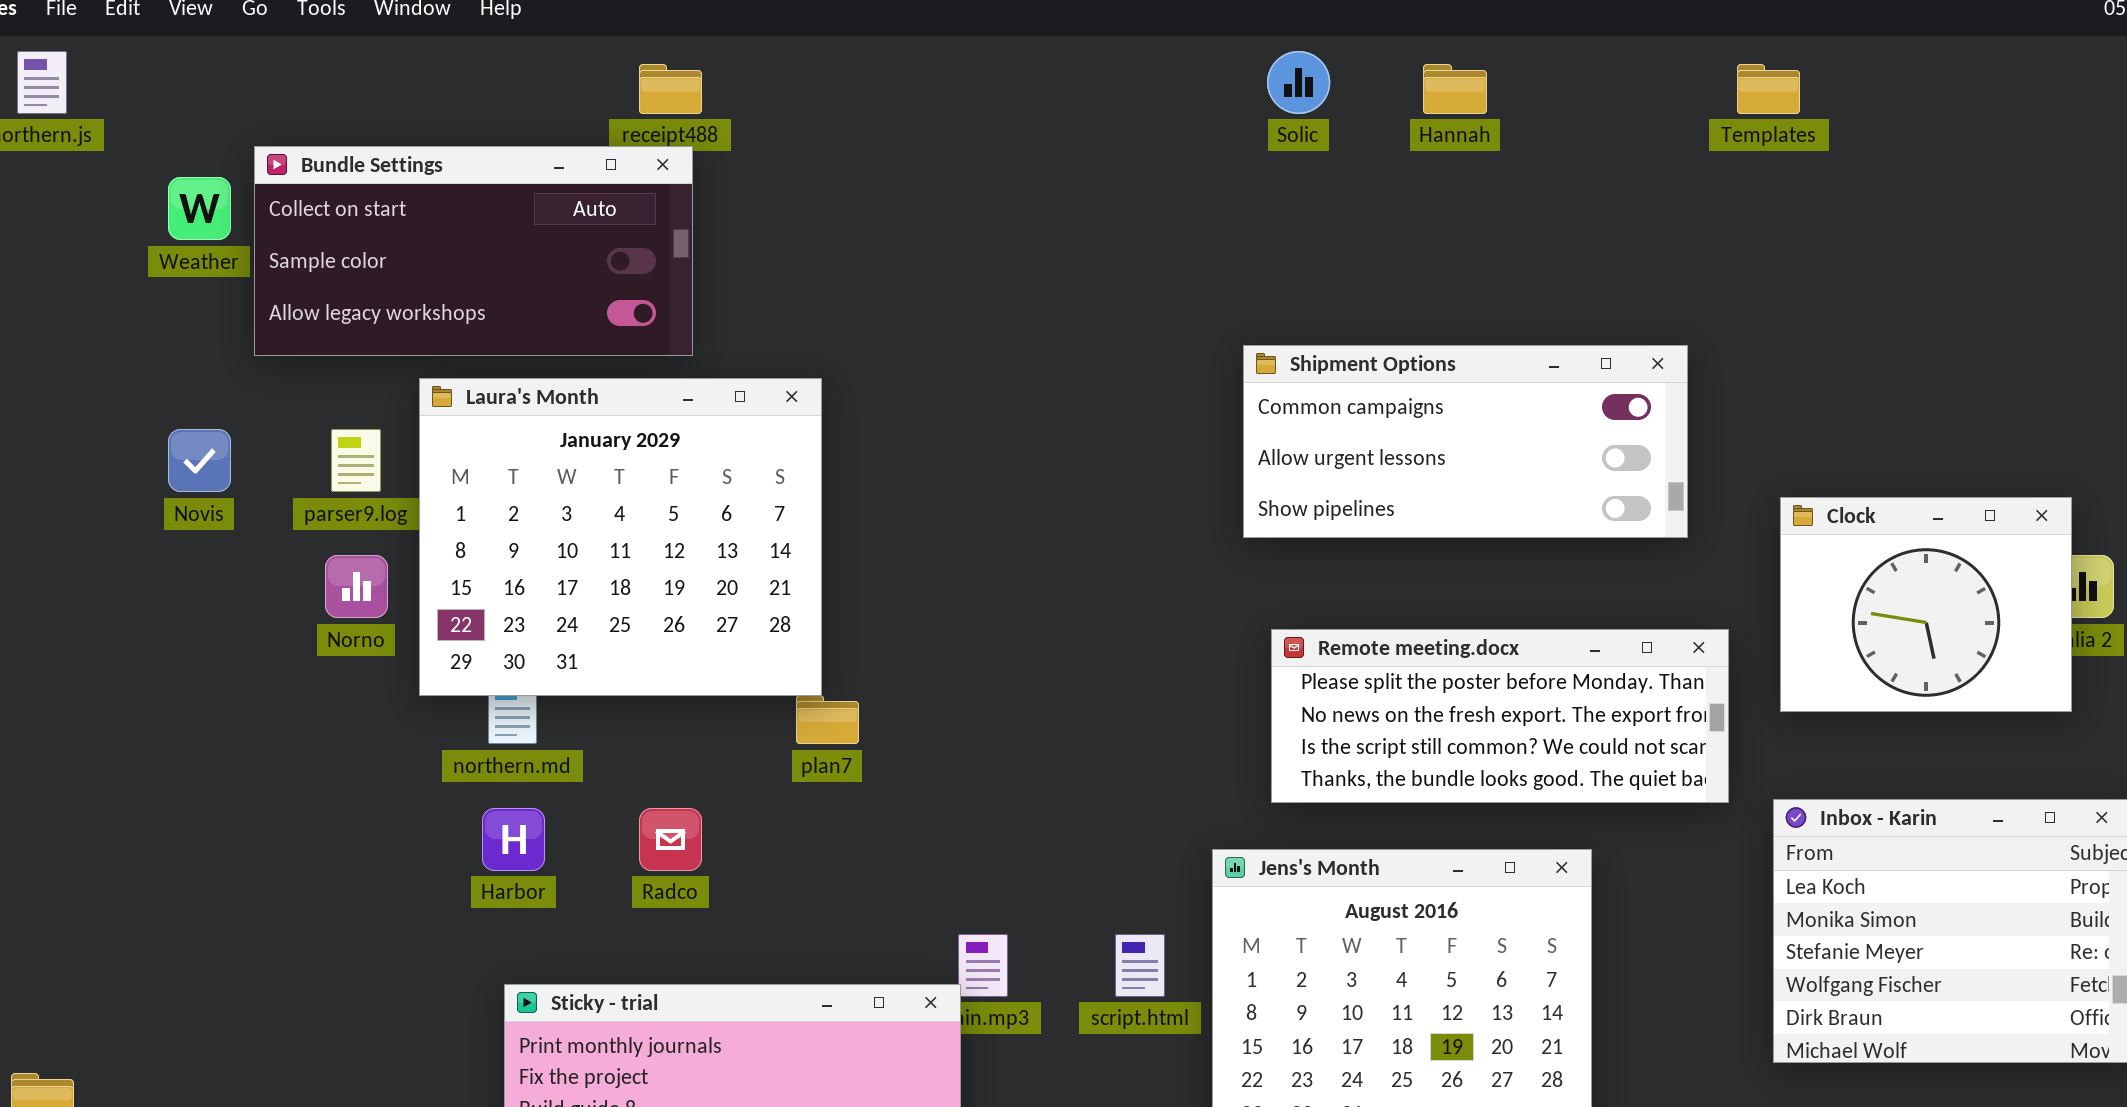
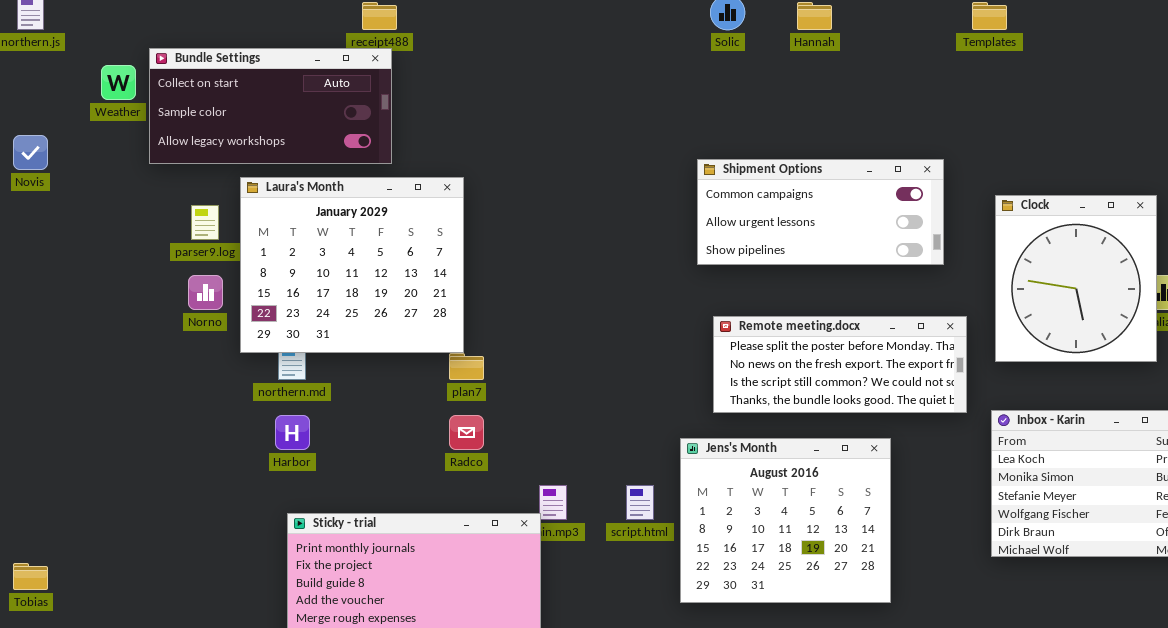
Novis: [168,429,231,492] -> [13,135,48,170], moved
Clock: [1780,497,2072,712] -> [995,195,1157,362], resized
Radco: [639,808,702,871] -> [449,415,484,450], moved

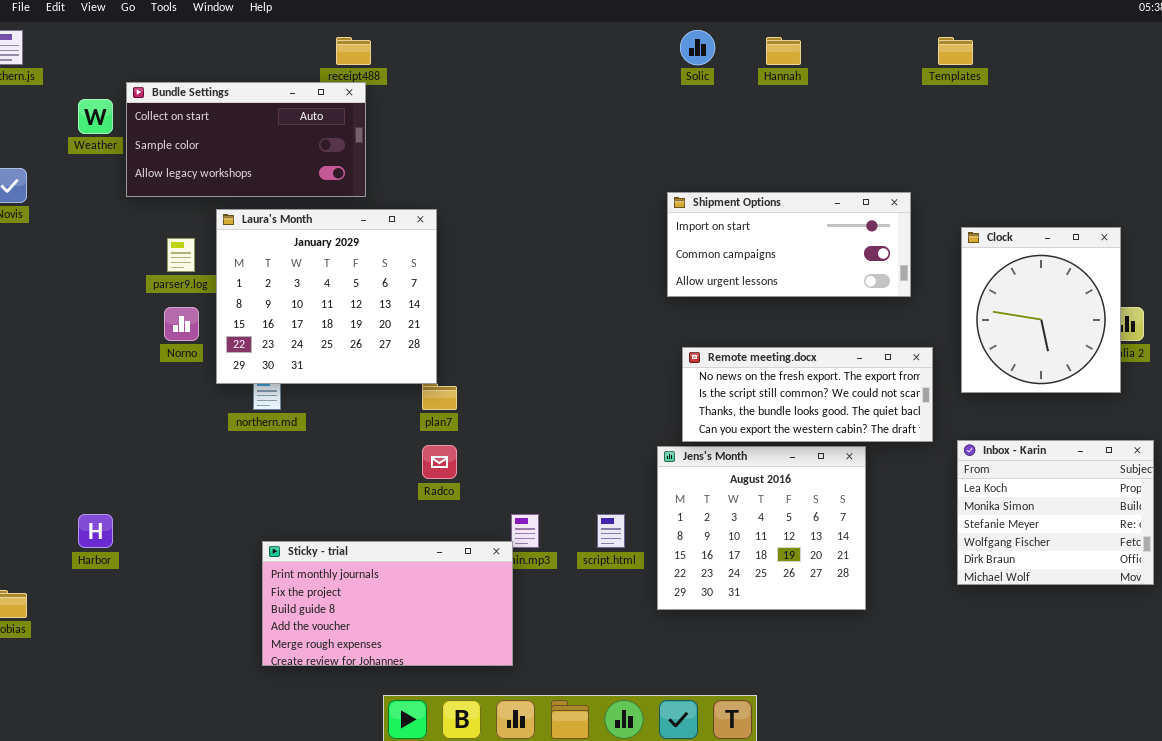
Shipment Options: [697,159,944,265] -> [667,192,911,297], scrolled up 1 row
Remote meeting.docx: [713,316,967,413] -> [682,347,933,442], scrolled down 1 row
Harbor: [275,415,310,450] -> [78,514,113,548], moved
Jens's Month: [680,438,891,603] -> [657,446,866,610], moved

